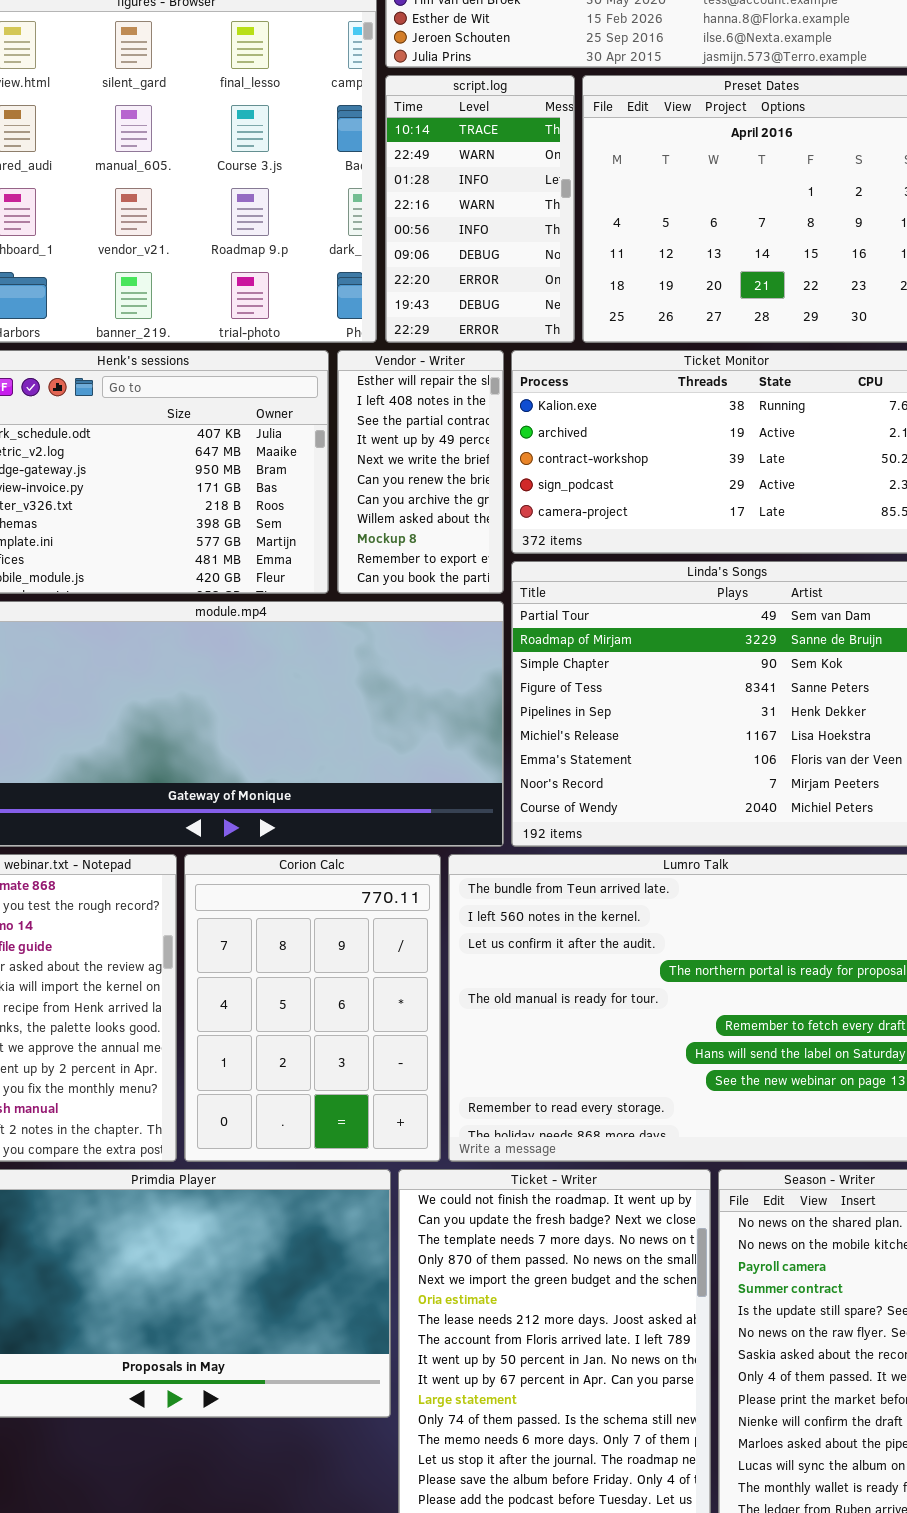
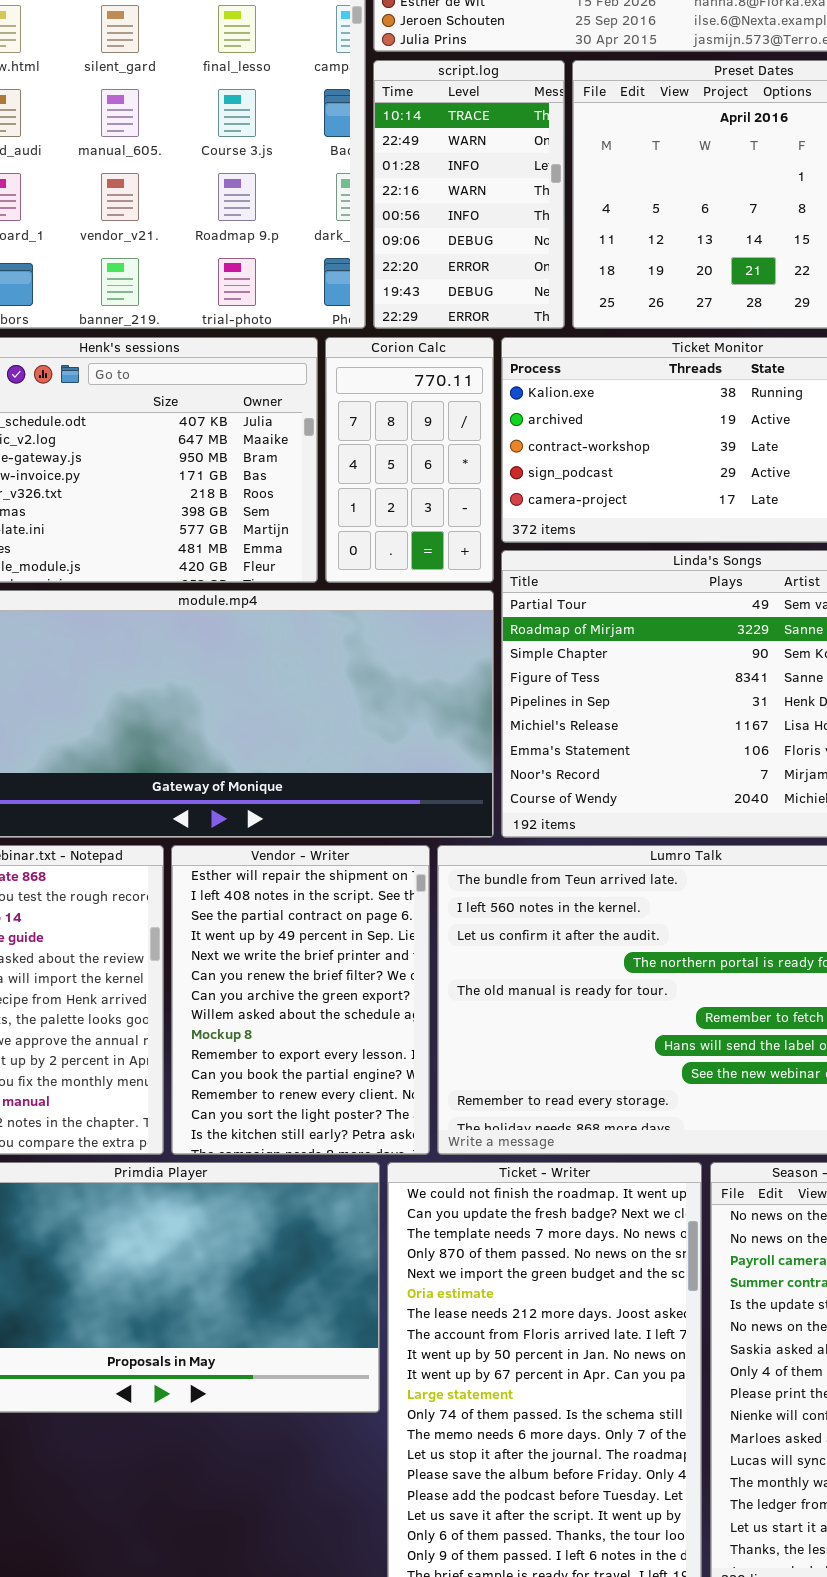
Vendor - Writer: [337,350,504,594] -> [171,845,430,1155], moved, resized
Corion Calc: [184,854,441,1162] -> [325,337,494,583], moved, resized

